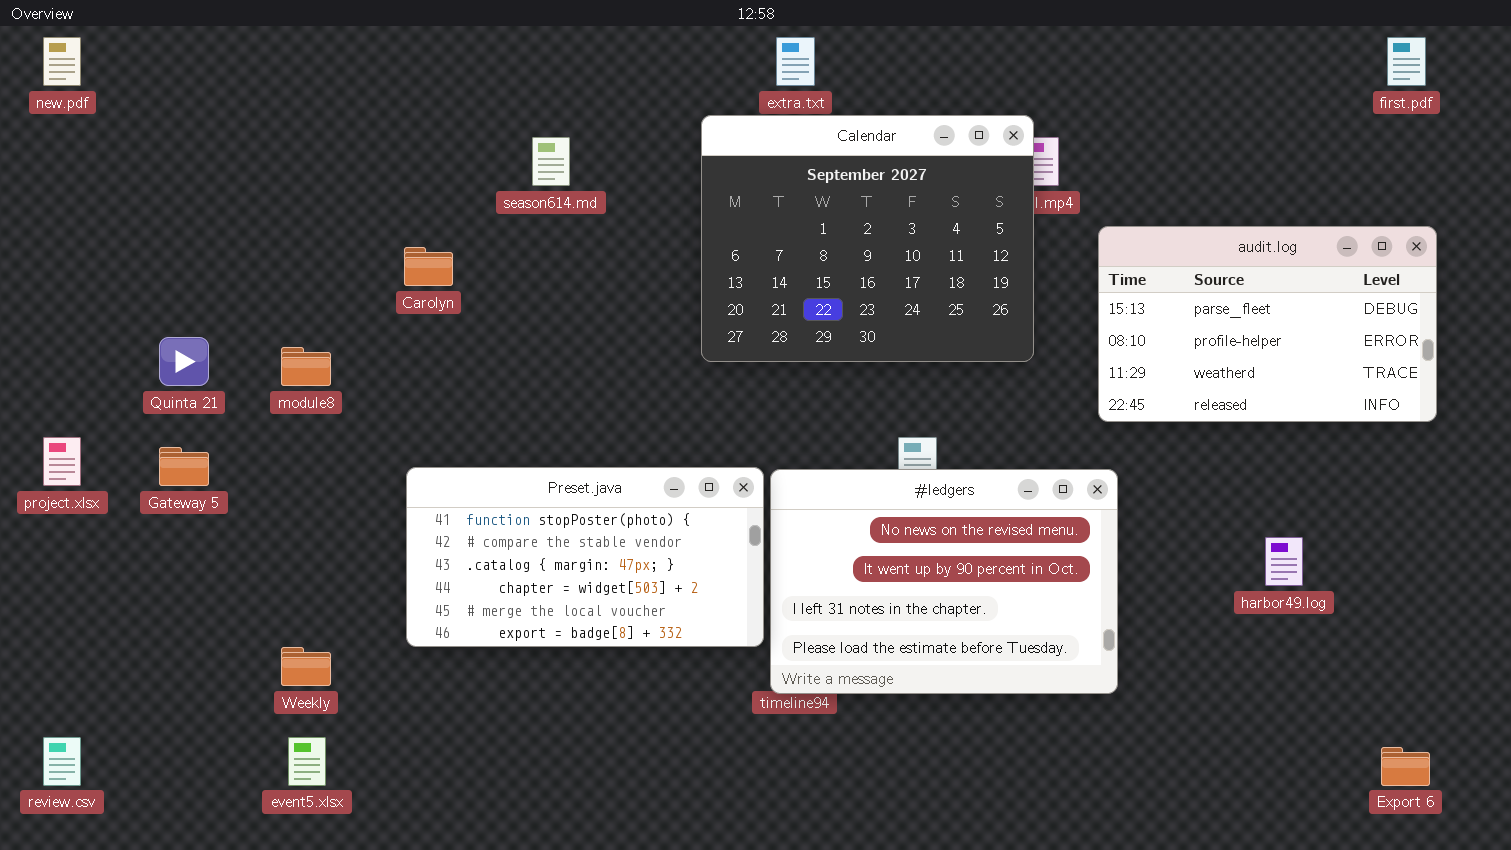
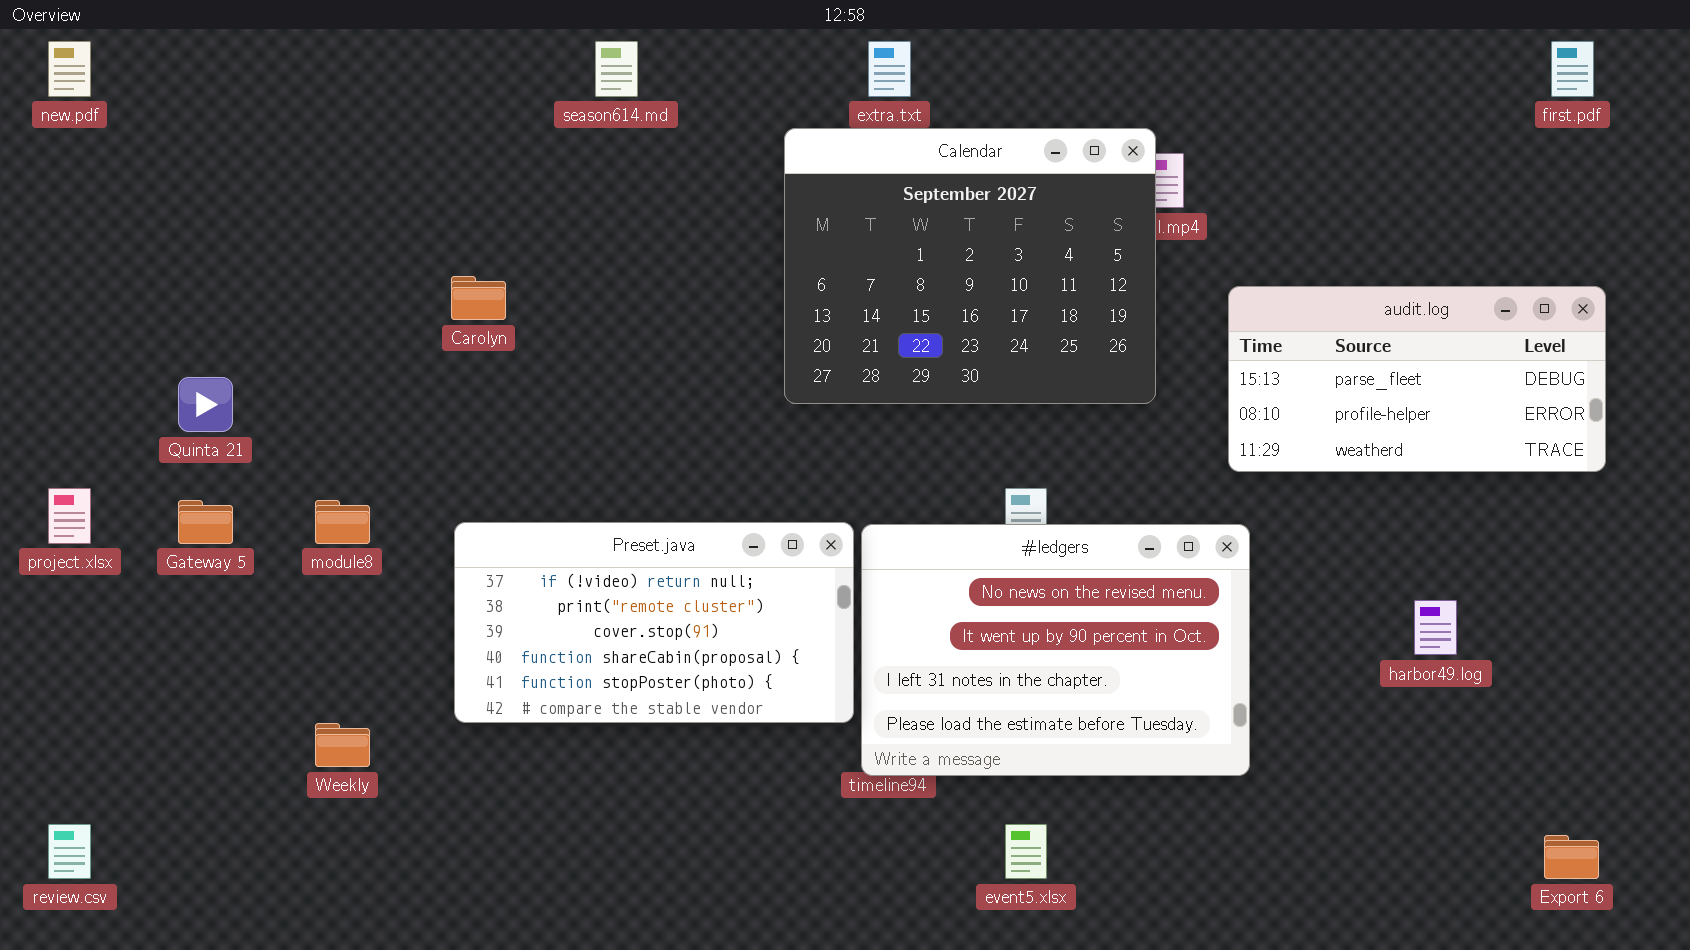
season614.md: [532,137,570,186] -> [595,41,638,97], moved
audit.log: [1098,226,1437,422] -> [1228,286,1606,472], resized
module8: [281,347,331,386] -> [315,500,370,544], moved
Preset.java: [406,467,764,647] -> [454,522,854,723], scrolled up 4 rows
event5.xlsx: [288,737,326,786] -> [1005,824,1047,879], moved

